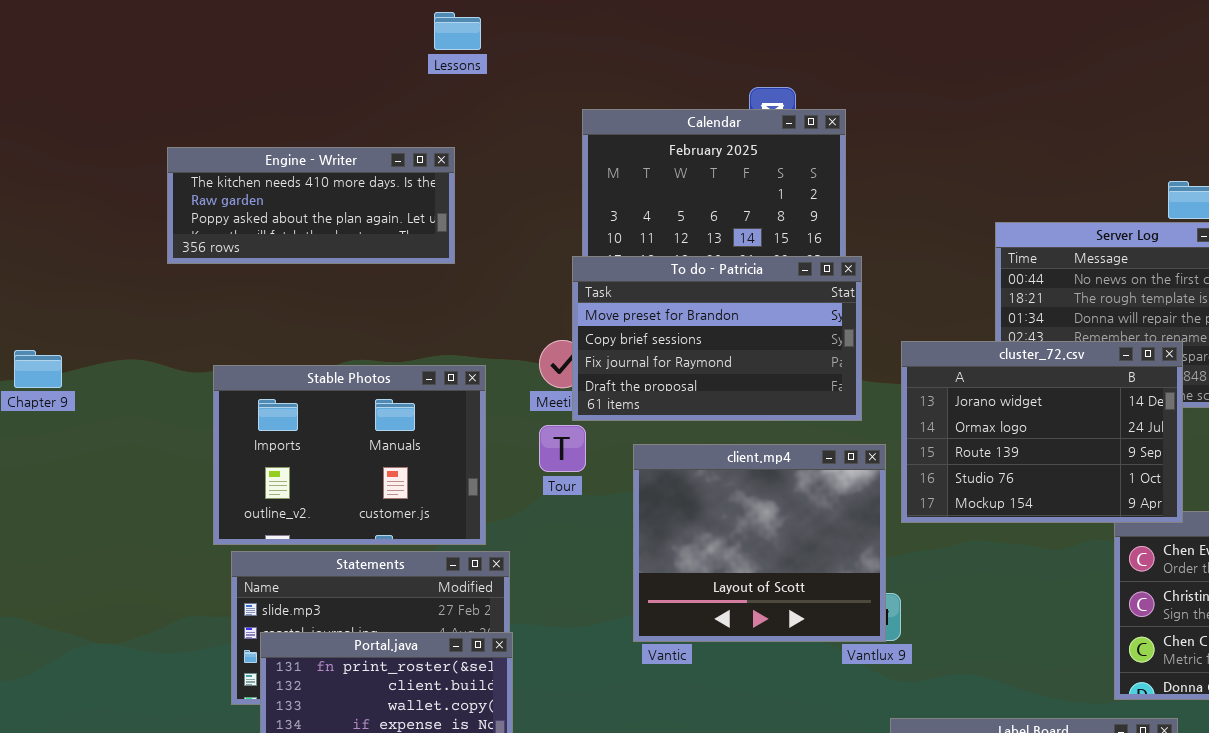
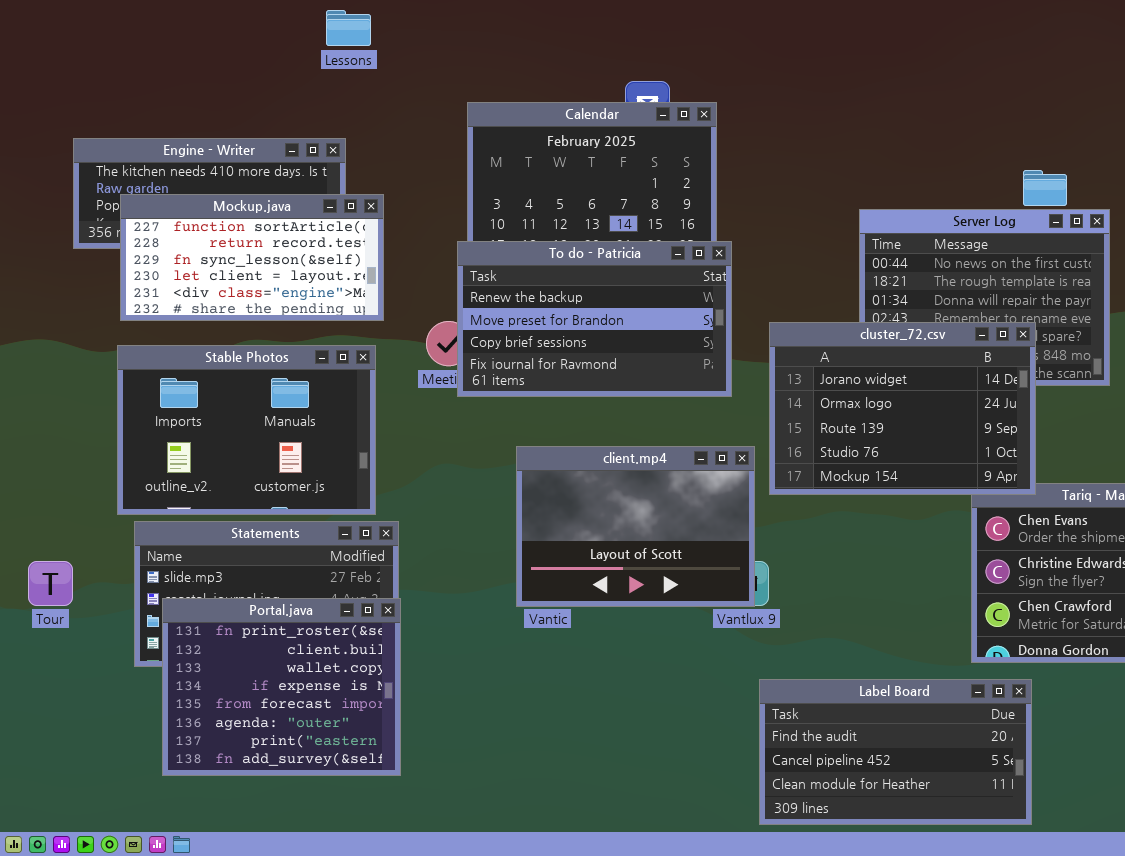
Mockup.java: none -> [120,194,384,321], opened
To do - Patricia: [572,256,862,421] -> [457,241,732,397], scrolled up 1 row
Tour: [539,425,586,472] -> [28,561,73,606], moved
client.mp4: [633,444,886,642] -> [516,446,755,607], resized

